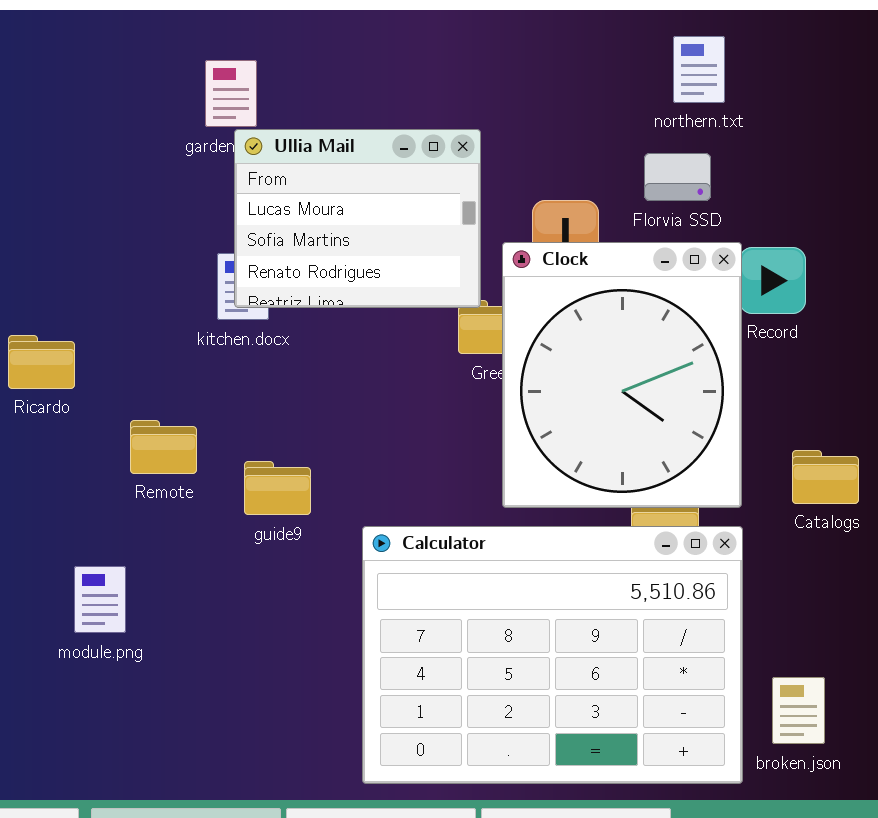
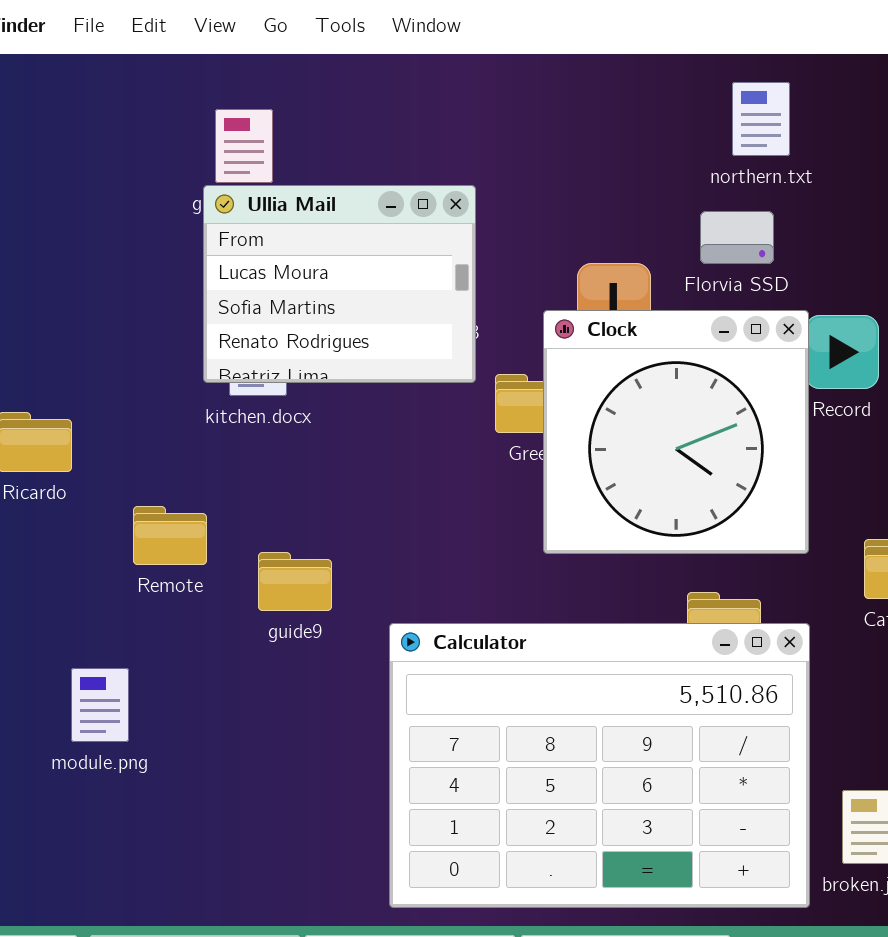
Ullia Mail: [234,129,481,308] -> [203,185,476,383], moved
Clock: [502,242,742,508] -> [543,310,809,554], resized

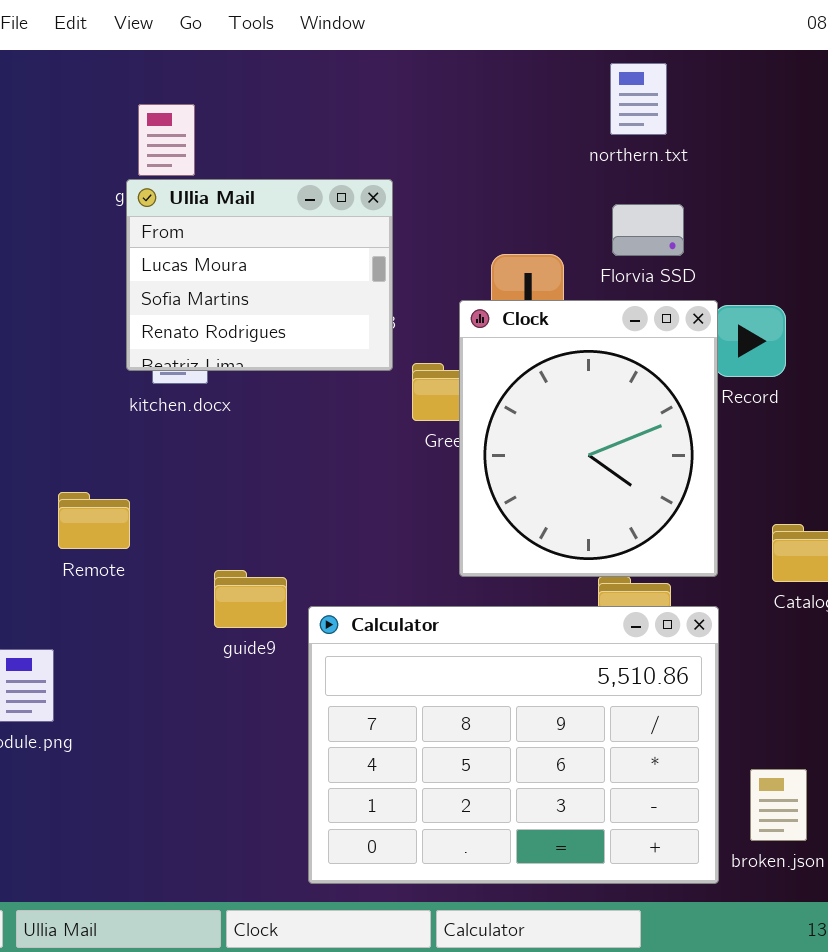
northern.txt: [732,82,790,156] -> [610,63,667,135], moved
Clock: [543,310,809,554] -> [459,300,718,577], resized
guide9: [258,552,332,611] -> [214,570,287,628], moved

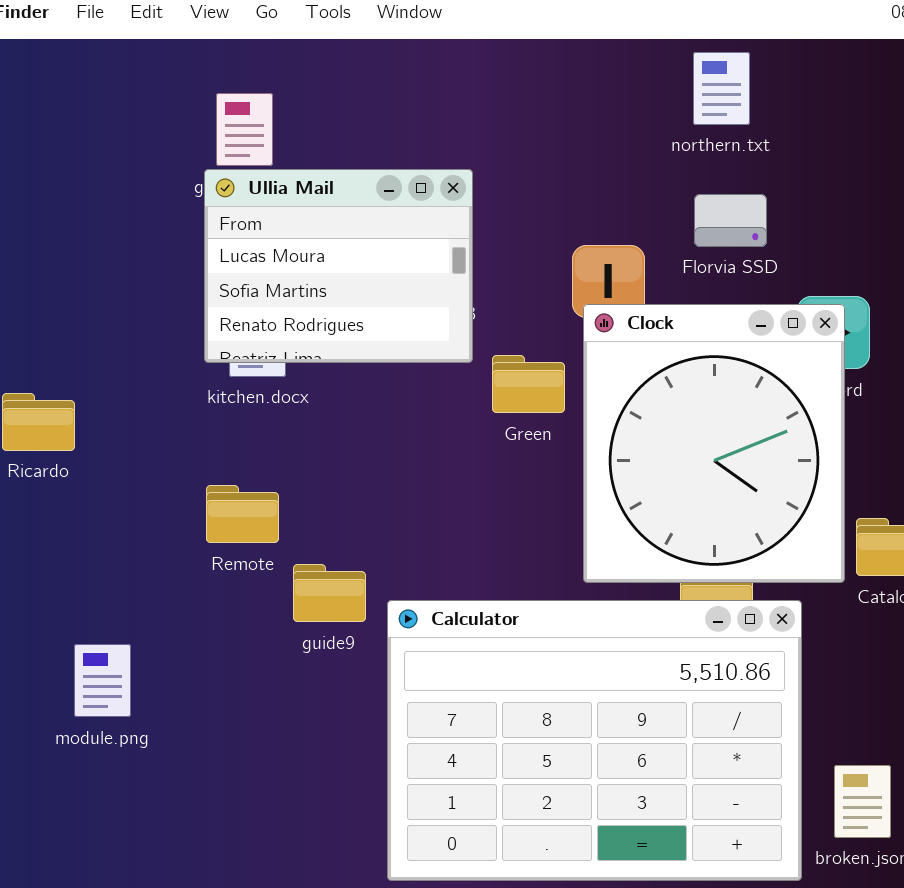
Clock: [459,300,718,577] -> [583,304,845,583], moved
Remote: [58,492,130,549] -> [206,485,279,543], moved

